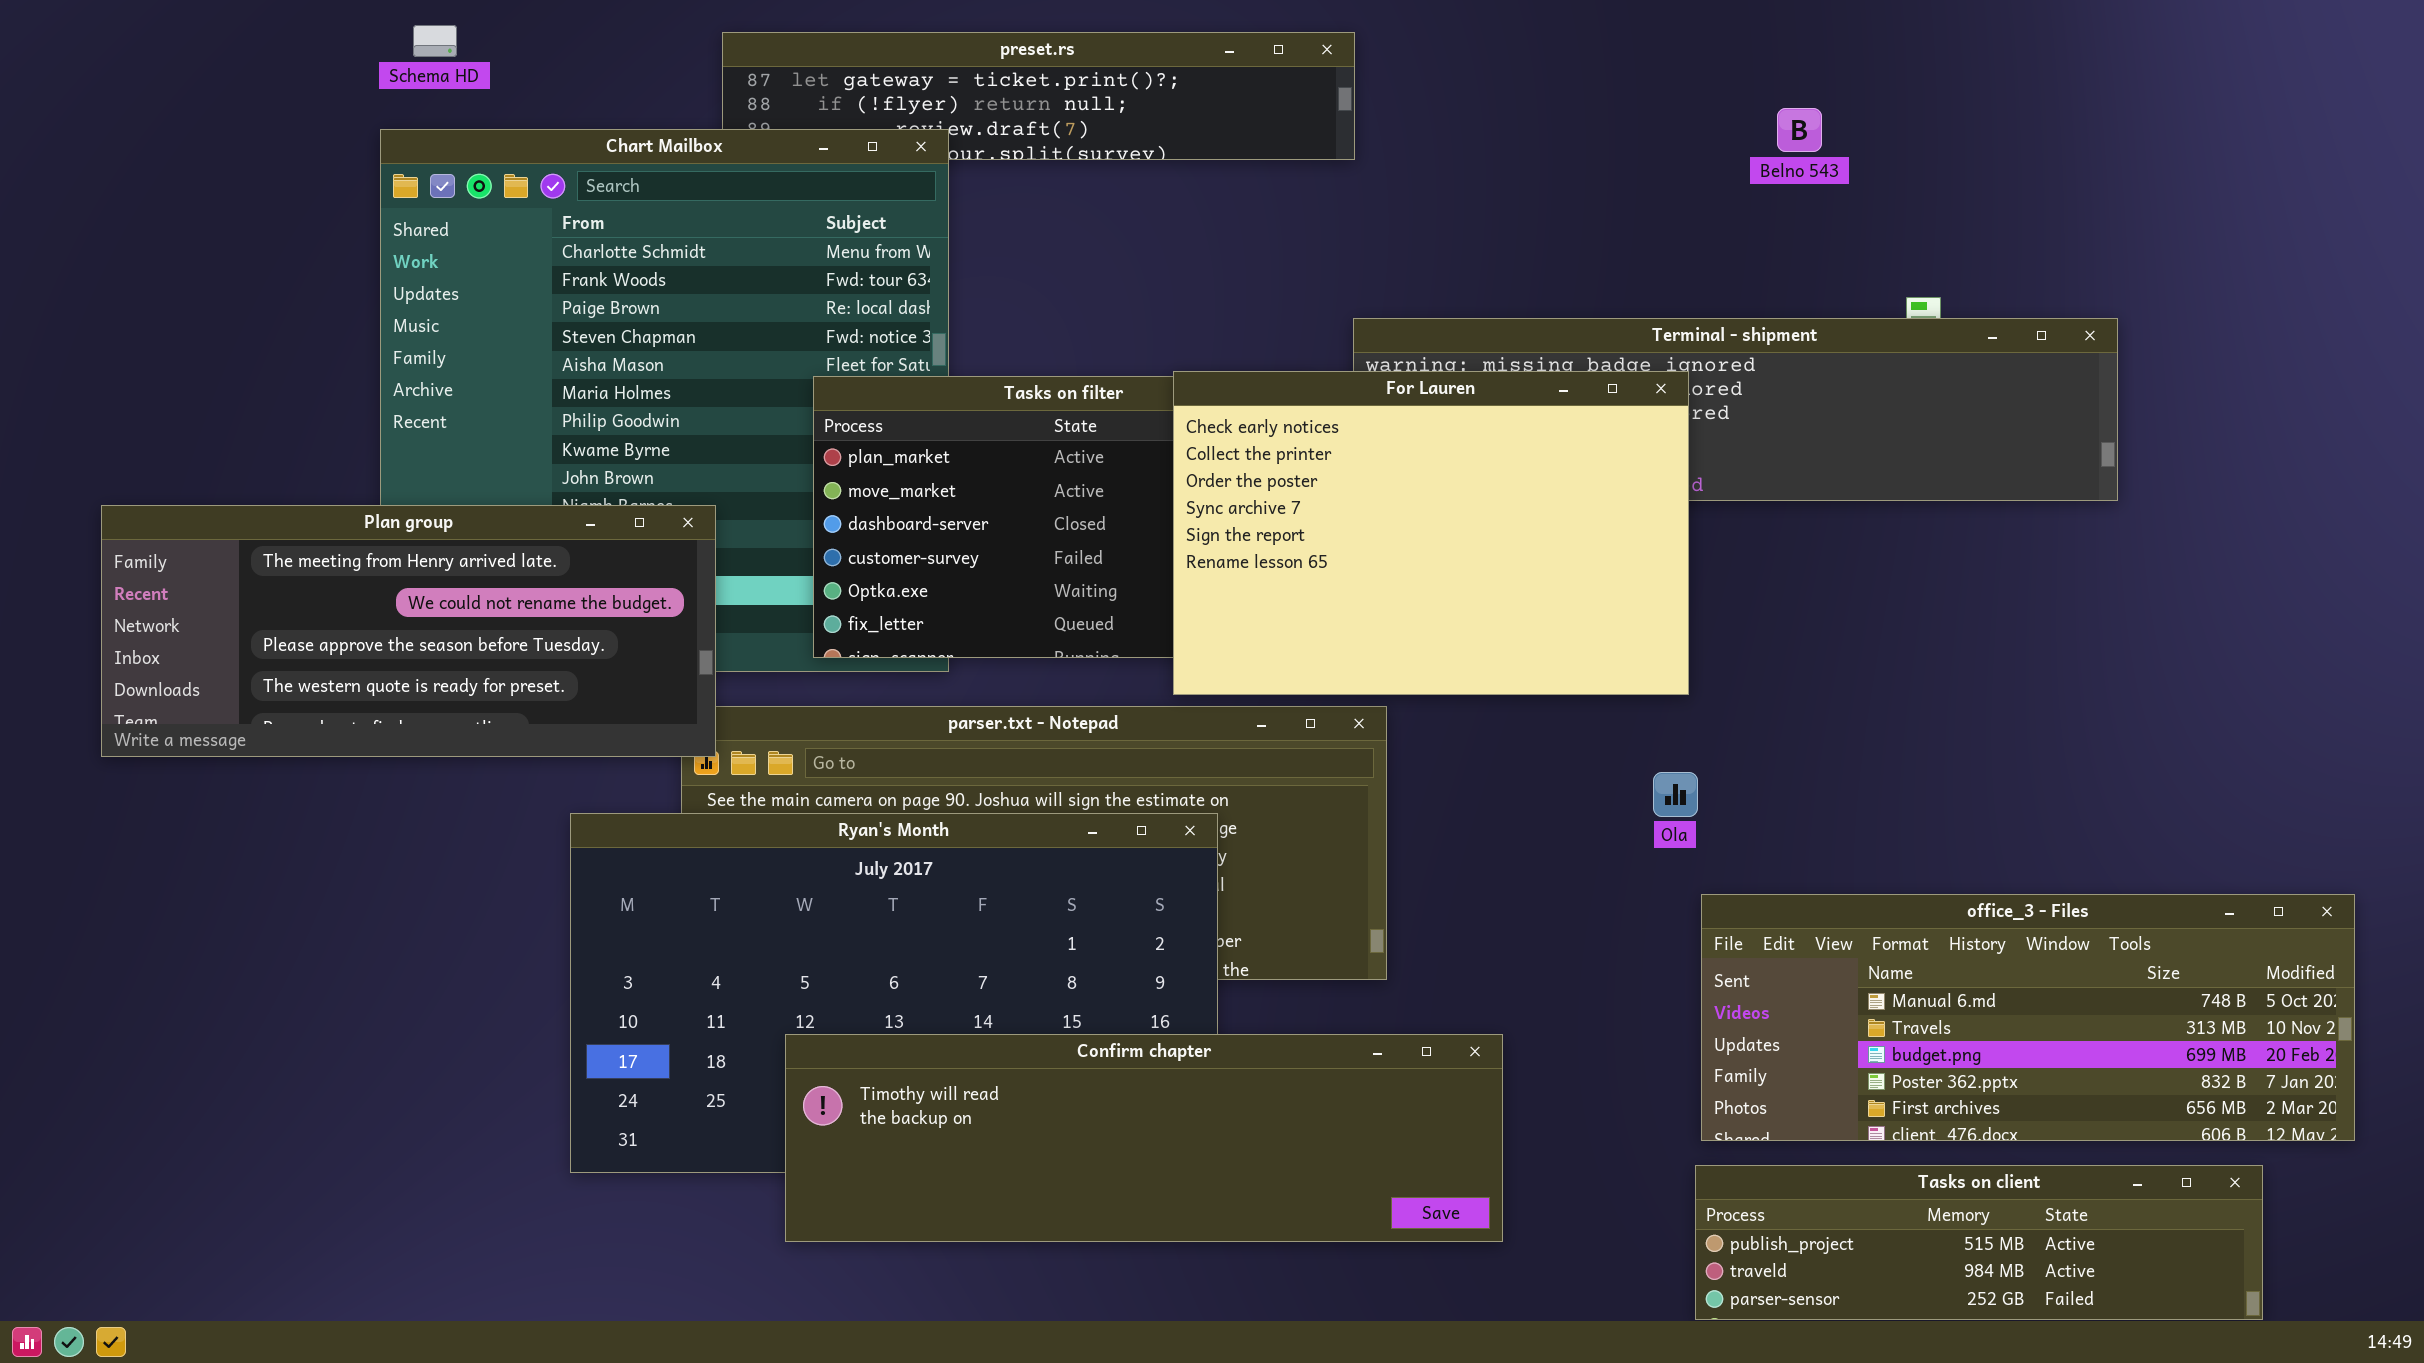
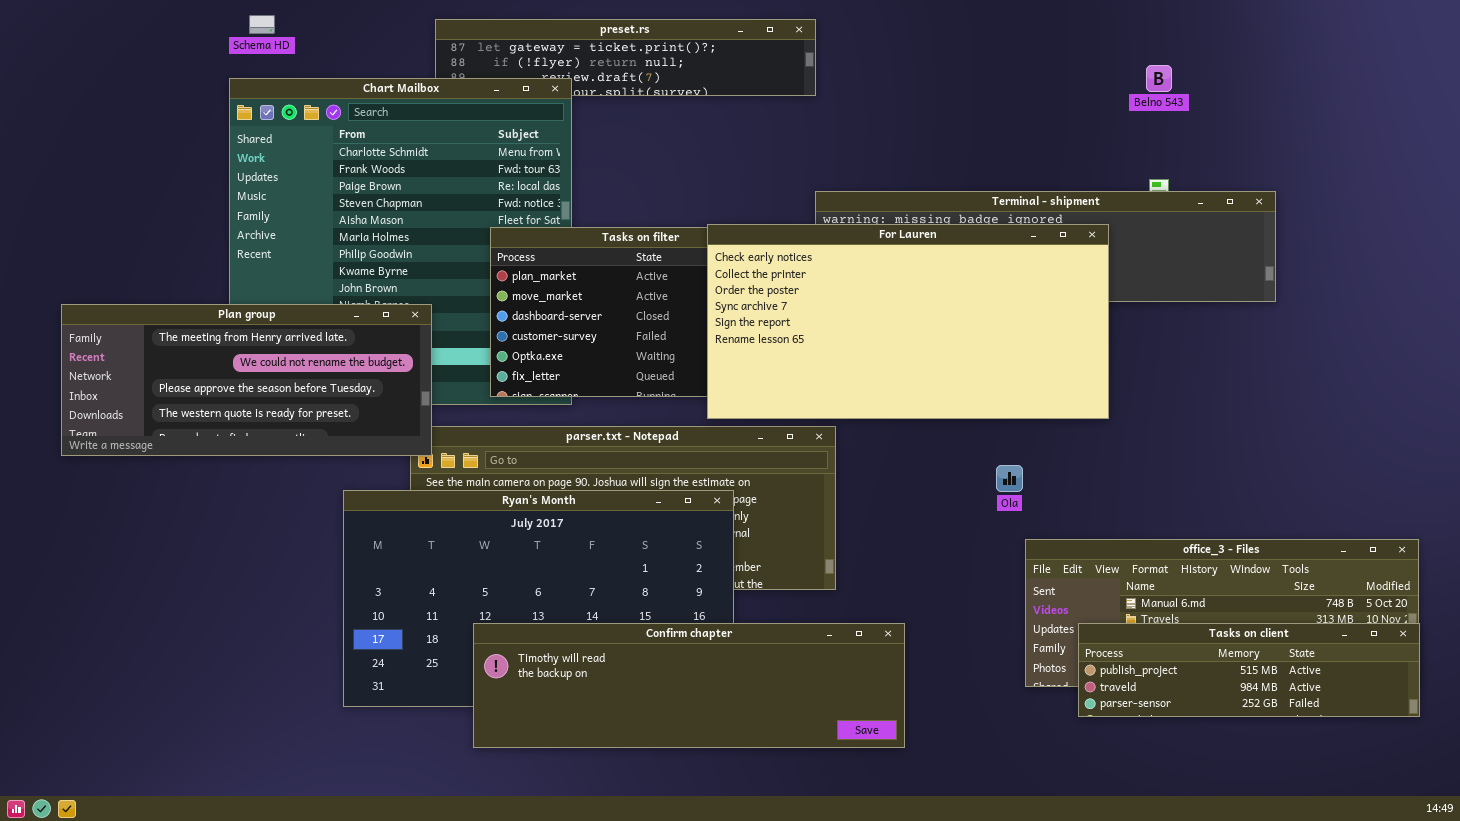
Belno 543: [1777,108,1822,152] -> [1146,65,1172,92], moved
For Lauren: [1173,371,1689,695] -> [707,224,1109,419], resized
Tasks on client: [1695,1165,2263,1320] -> [1078,623,1420,717], moved

